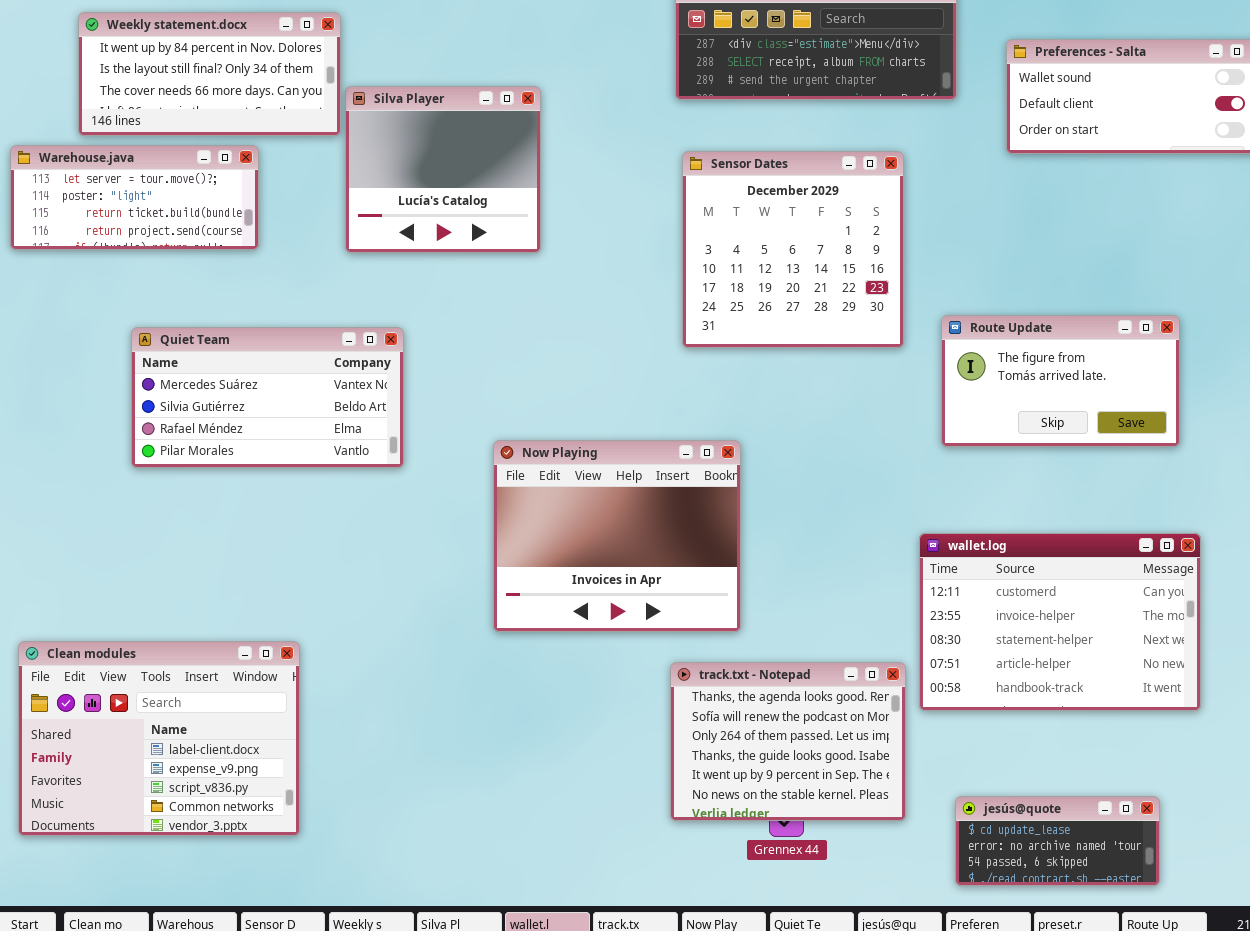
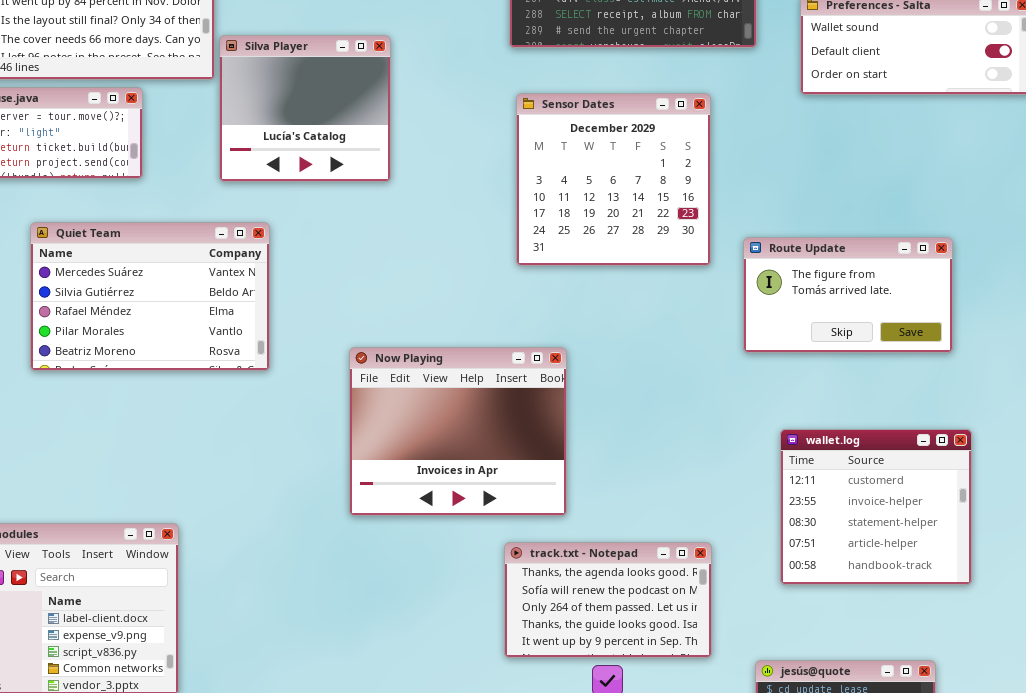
Quiet Team: [131,327,404,468] -> [30,222,270,371], resized
wallet.log: [919,533,1201,711] -> [780,429,972,585], resized
track.txt - Notepad: [670,662,906,821] -> [504,542,712,658], resized

